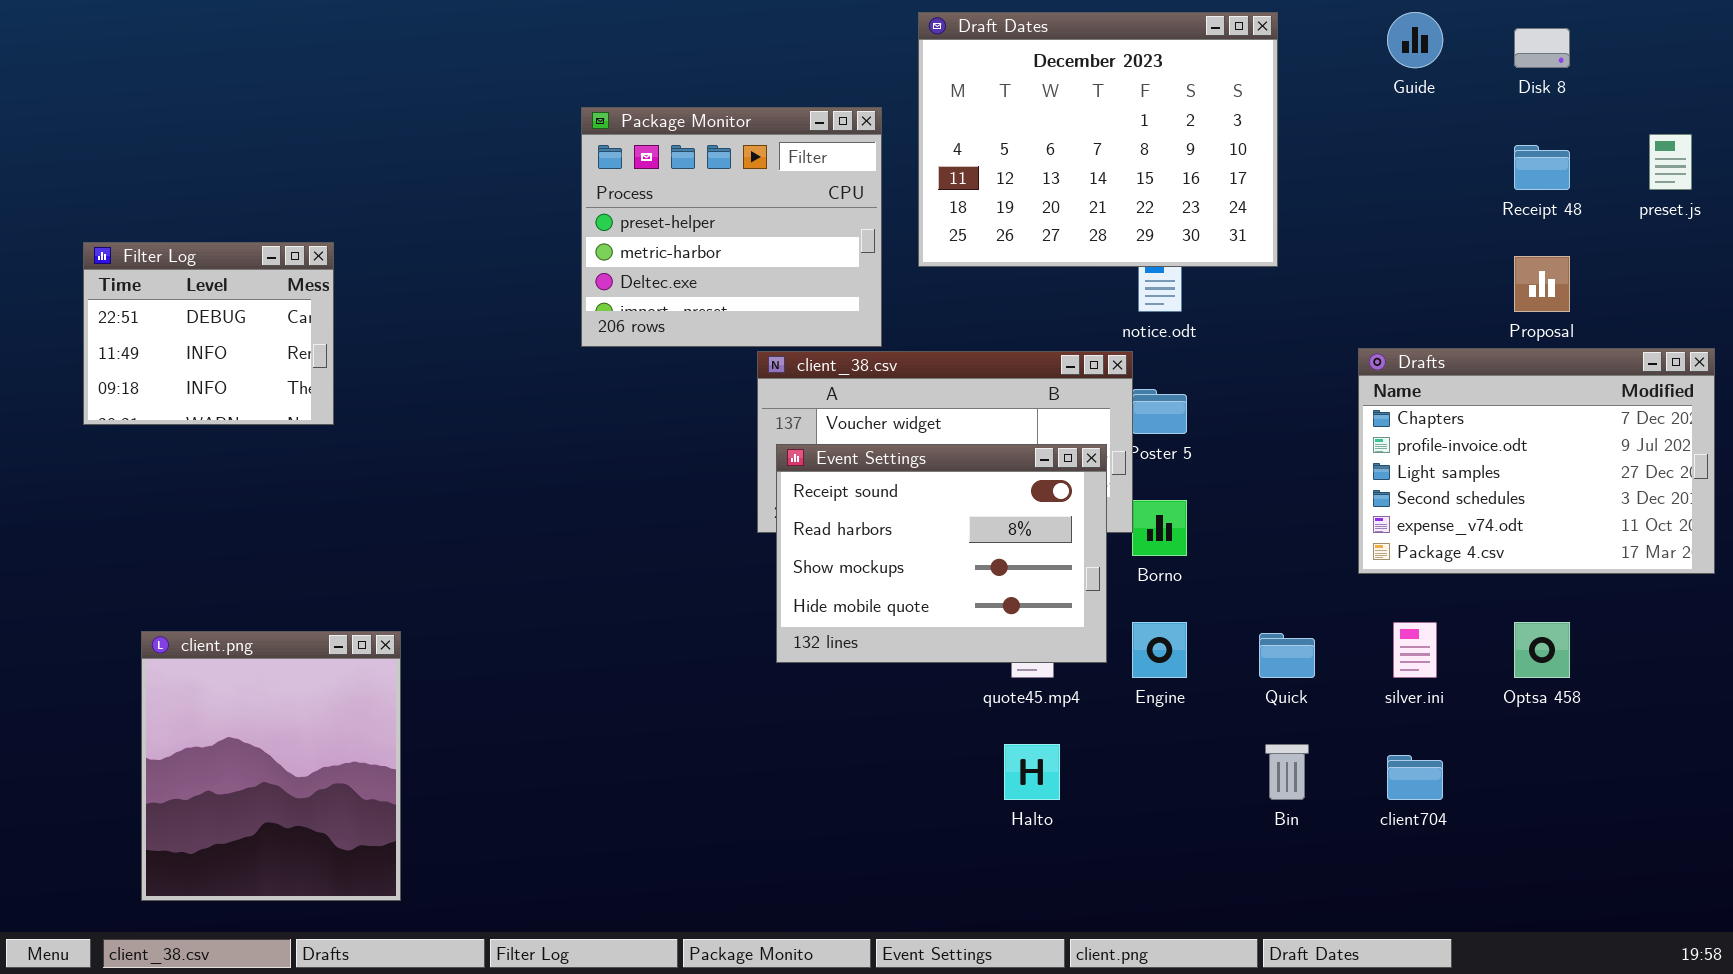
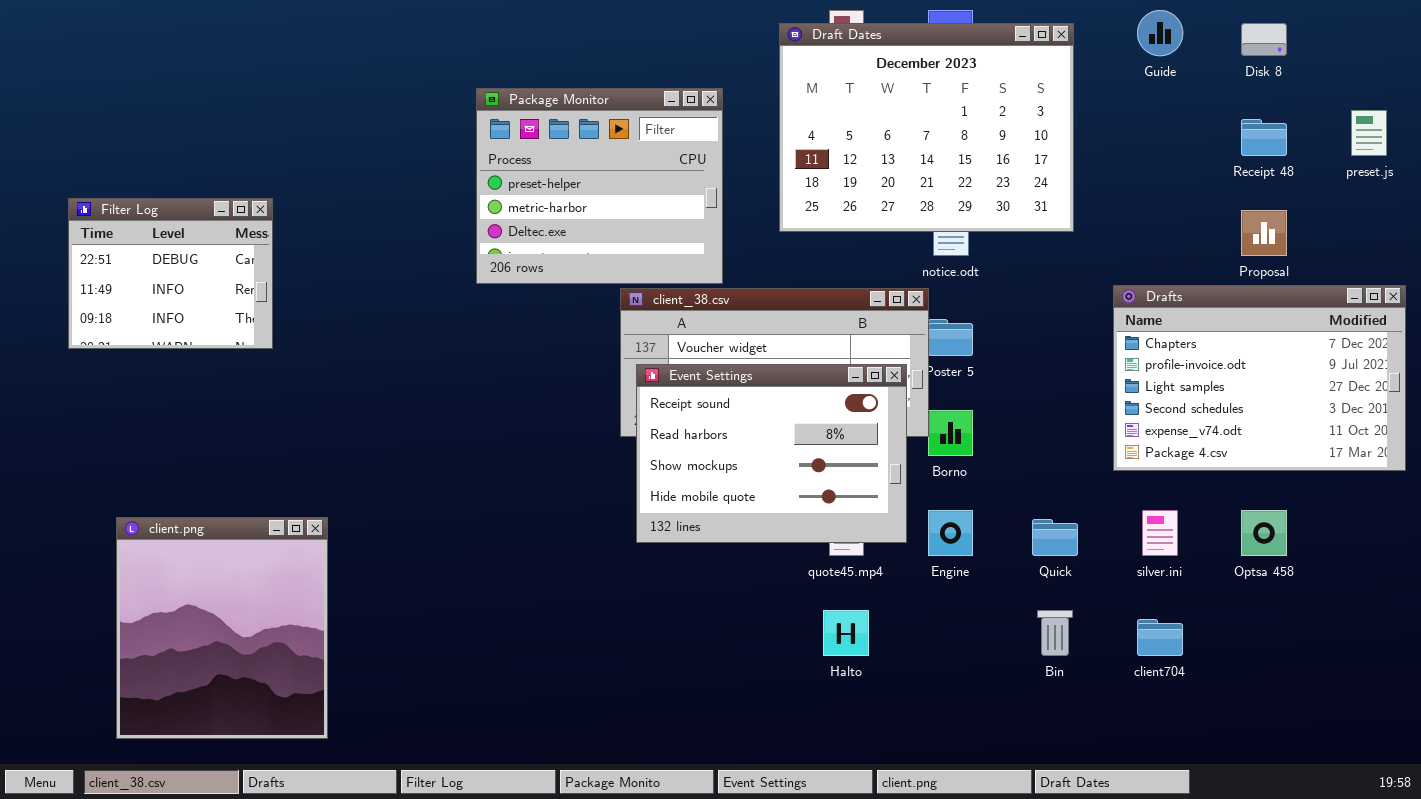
Draft Dates: [918,12,1278,267] -> [779,23,1074,232], moved

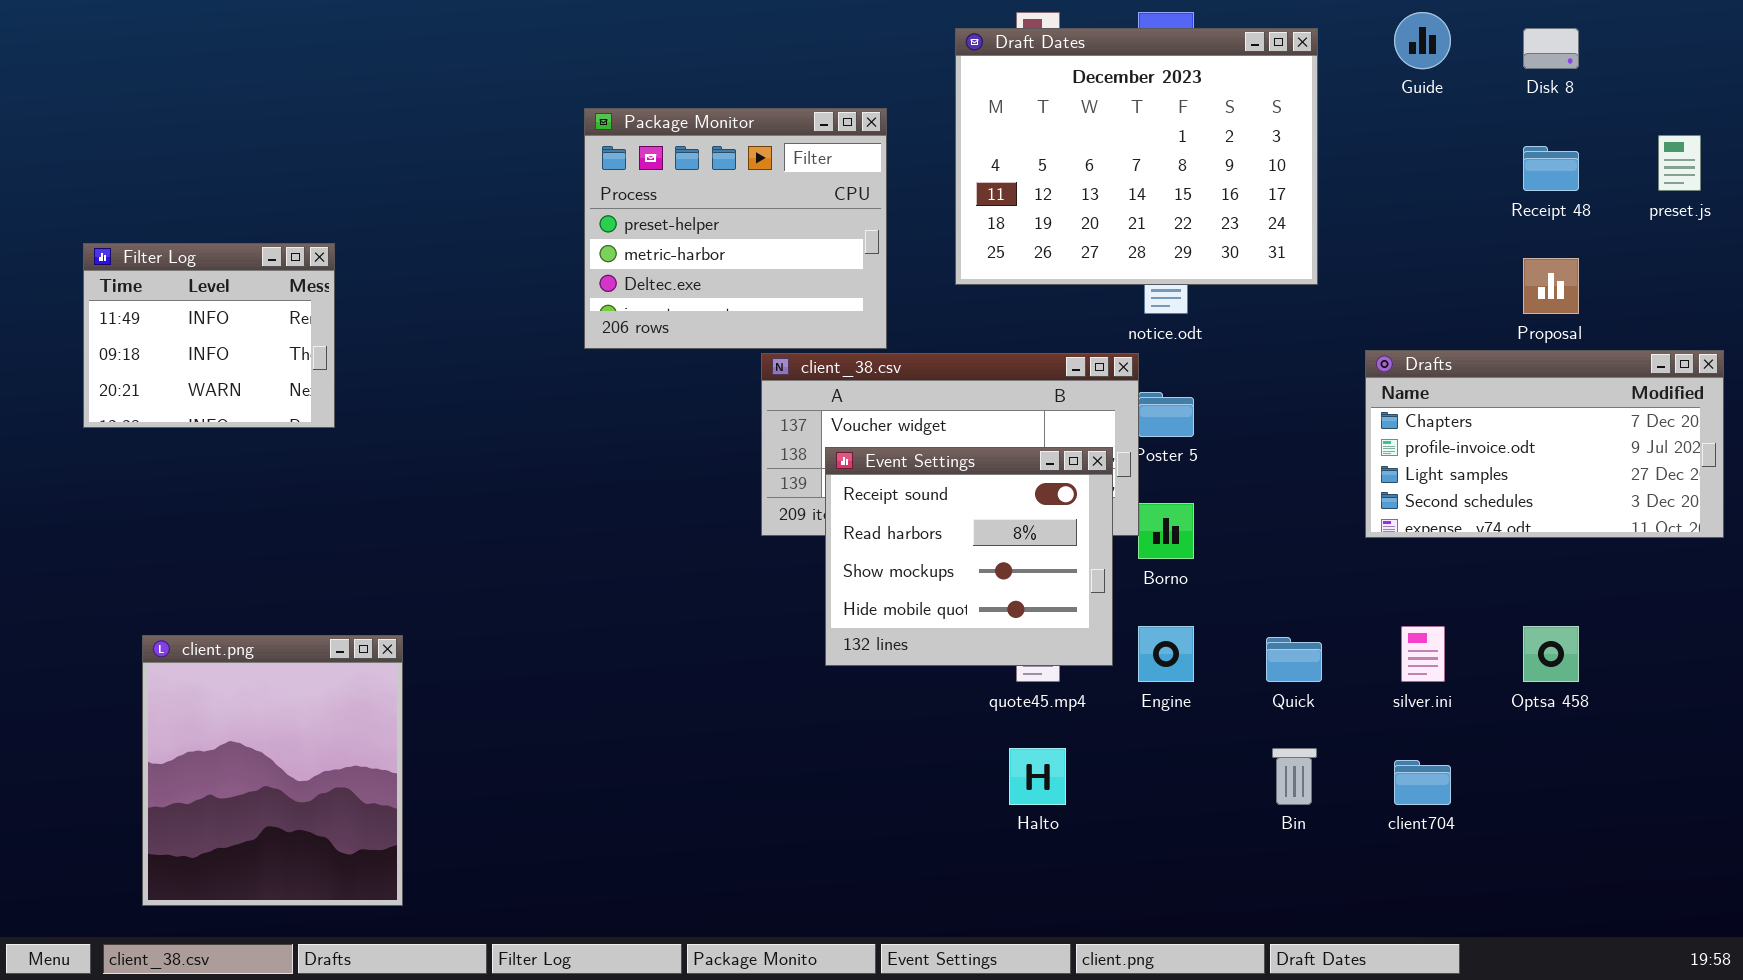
Filter Log: [68,198,273,349] -> [83,243,335,428], scrolled down 1 row
Drafts: [1113,285,1406,471] -> [1365,350,1724,538], resized
Event Settings: [636,364,907,543] -> [825,447,1113,666], resized

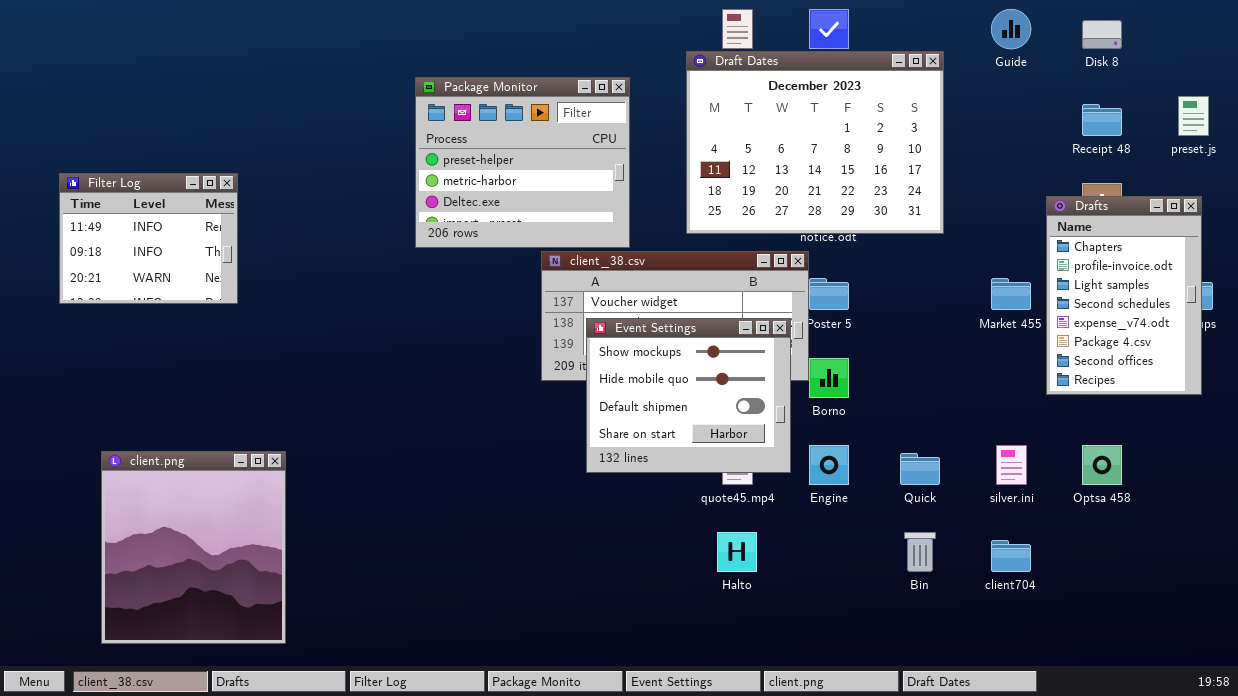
Draft Dates: [955,28,1318,285] -> [686,51,944,234], moved
Drafts: [1365,350,1724,538] -> [1046,196,1202,395], moved, resized
Event Settings: [825,447,1113,666] -> [586,318,791,473], scrolled down 2 rows

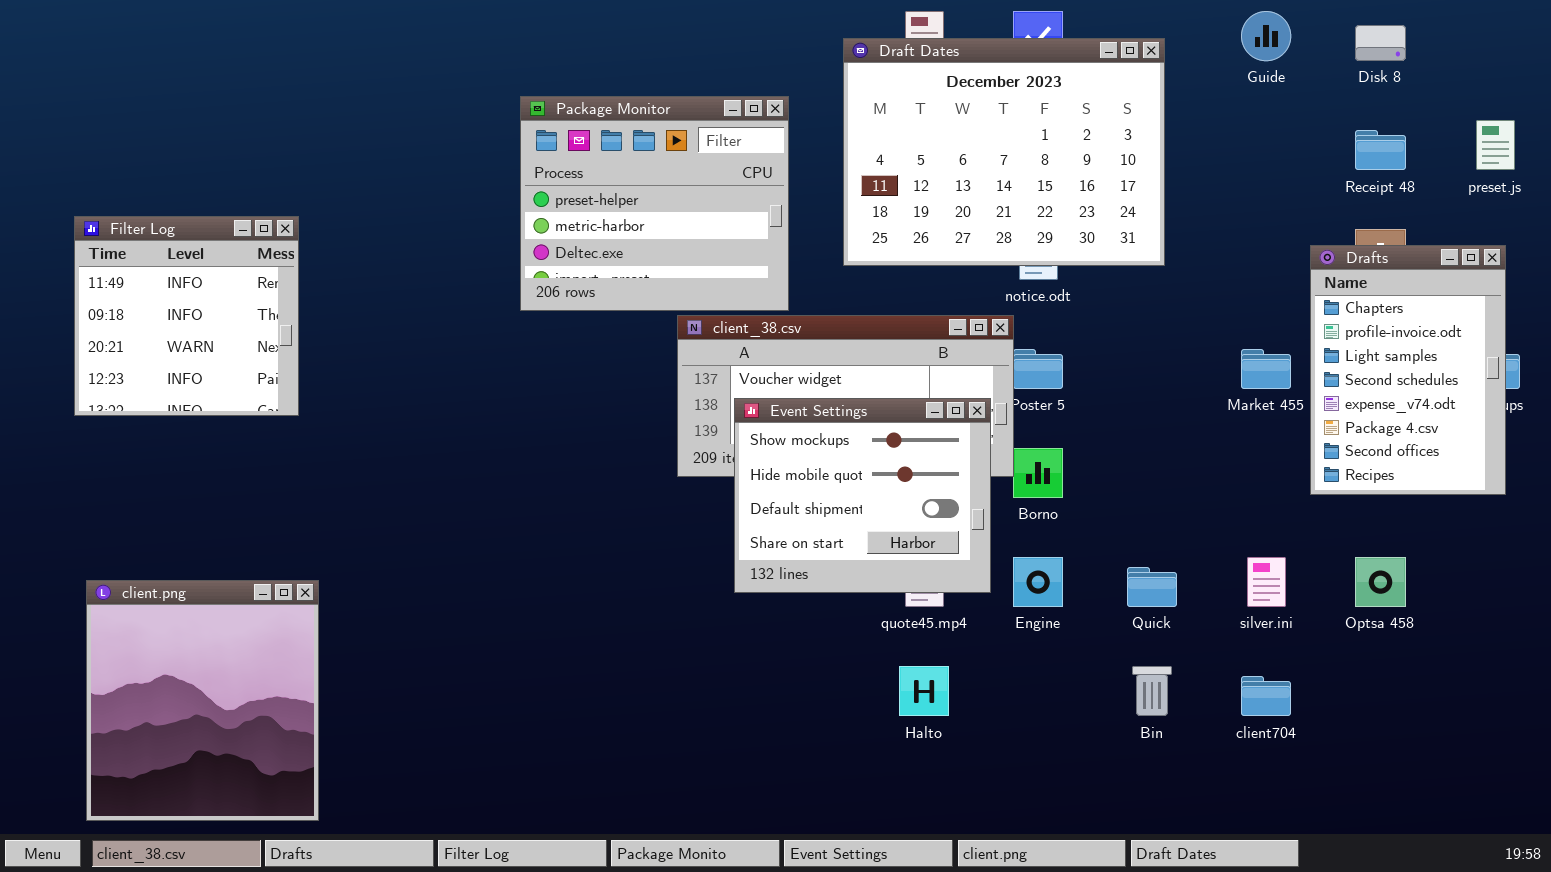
Draft Dates: [686,51,944,234] -> [843,38,1165,266], moved
Filter Log: [59,173,238,304] -> [74,216,299,416], resized
client.png: [101,451,286,644] -> [86,580,319,821], moved

